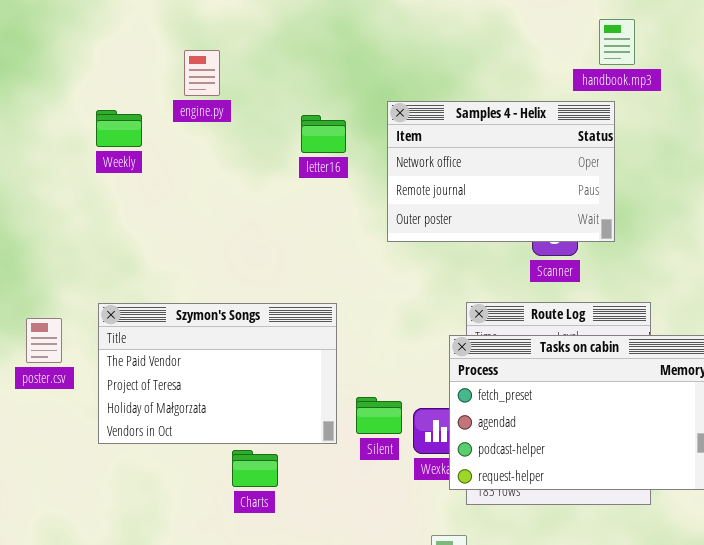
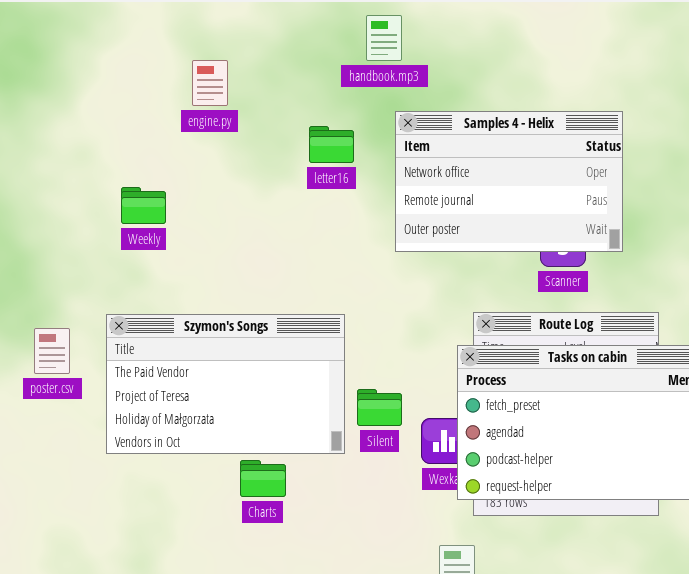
handbook.mp3: [599,19,635,65] -> [366,15,402,61], moved
Weekly: [96,110,142,147] -> [121,187,166,224], moved
Silent: [356,397,402,434] -> [357,389,402,426], moved

